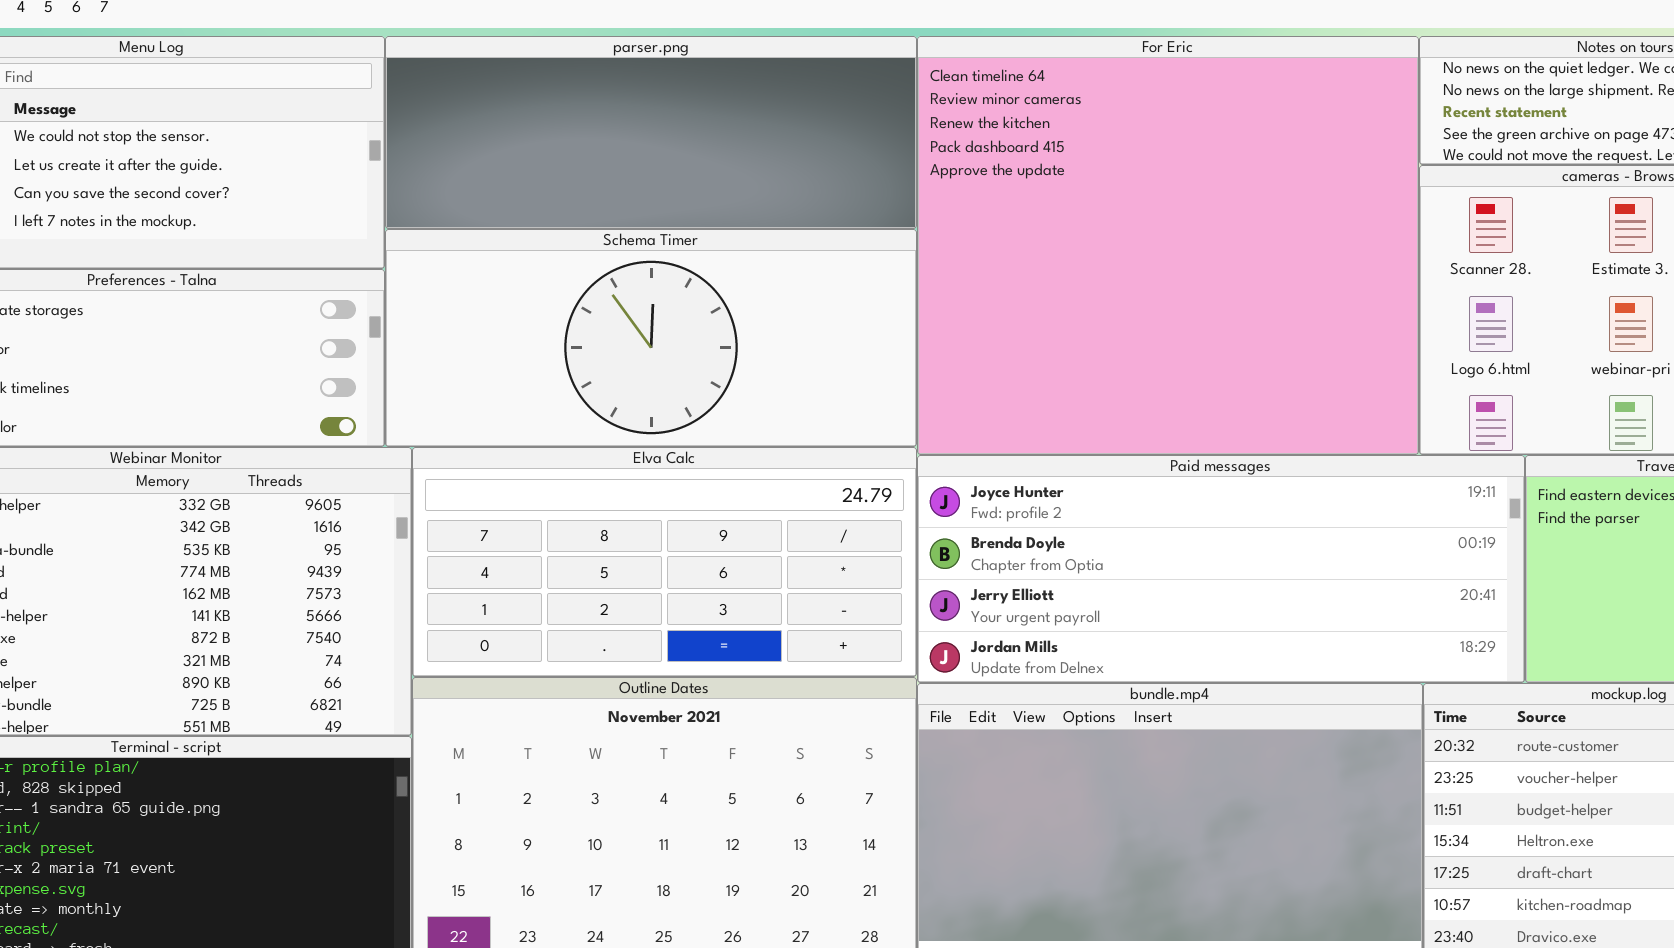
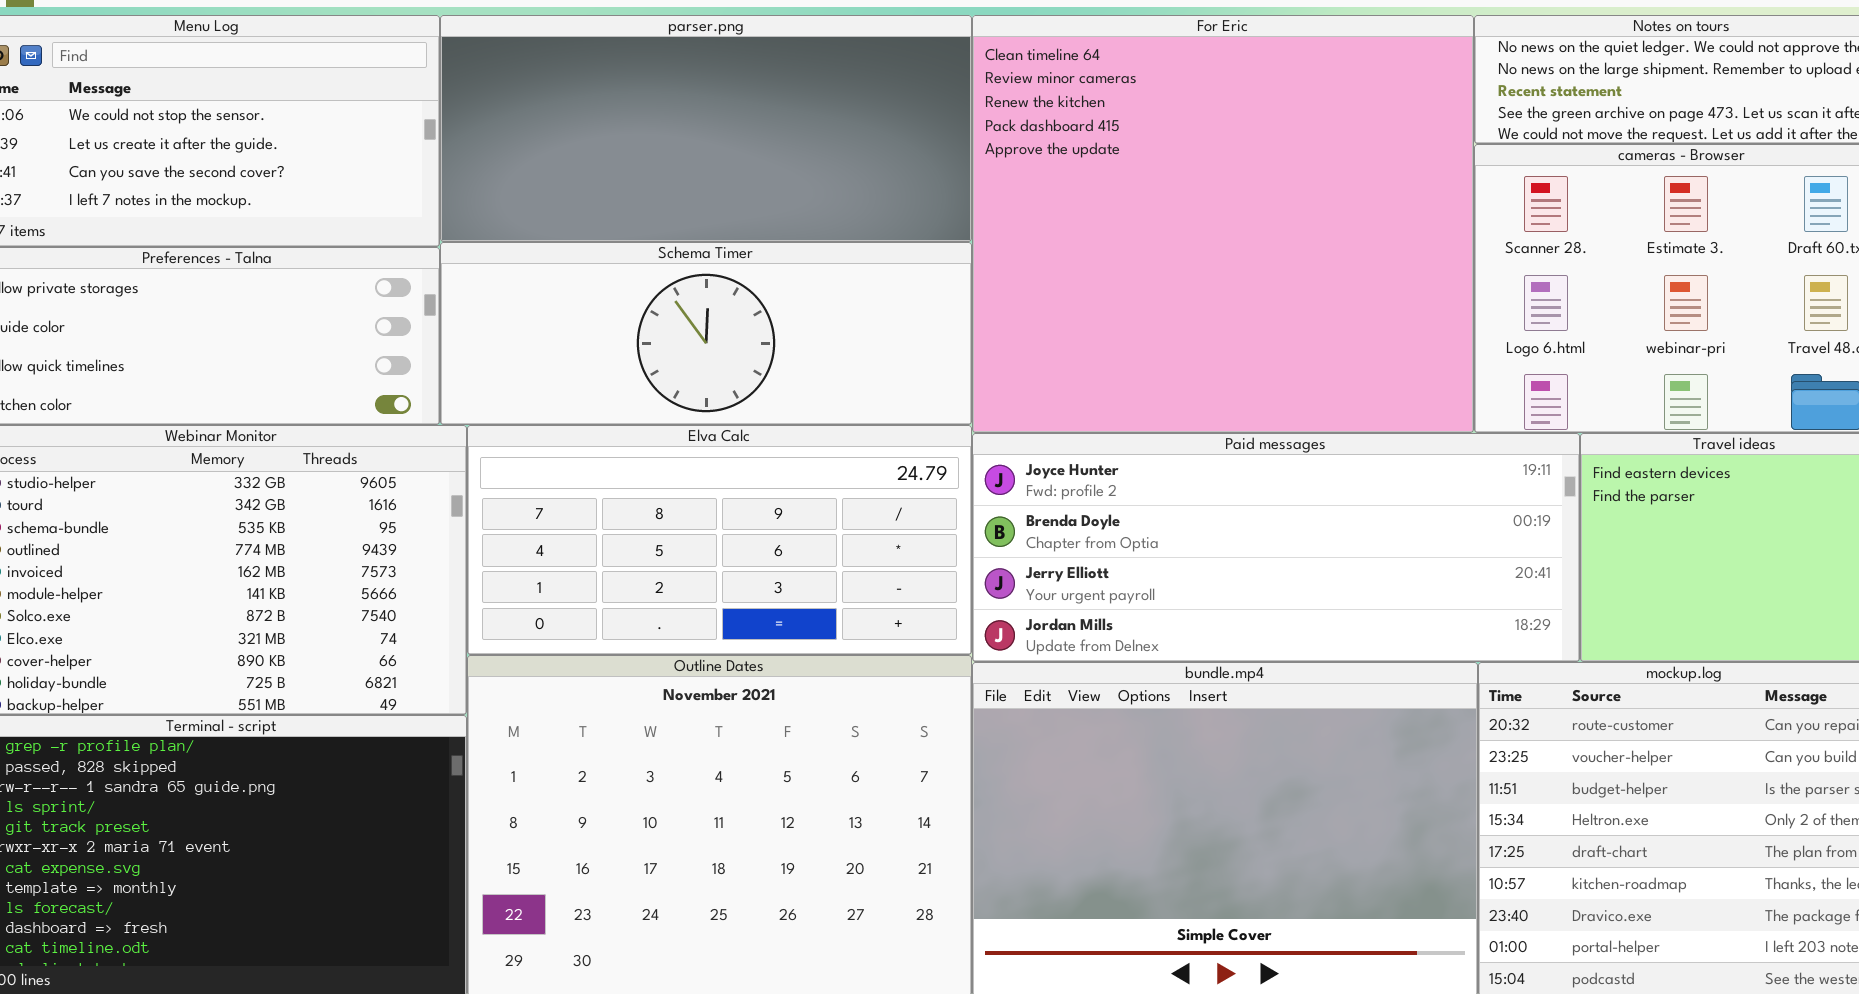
parser.png: [385,36,917,229] -> [440,15,972,242], resized
Schema Timer: [385,229,917,447] -> [440,242,972,425], resized

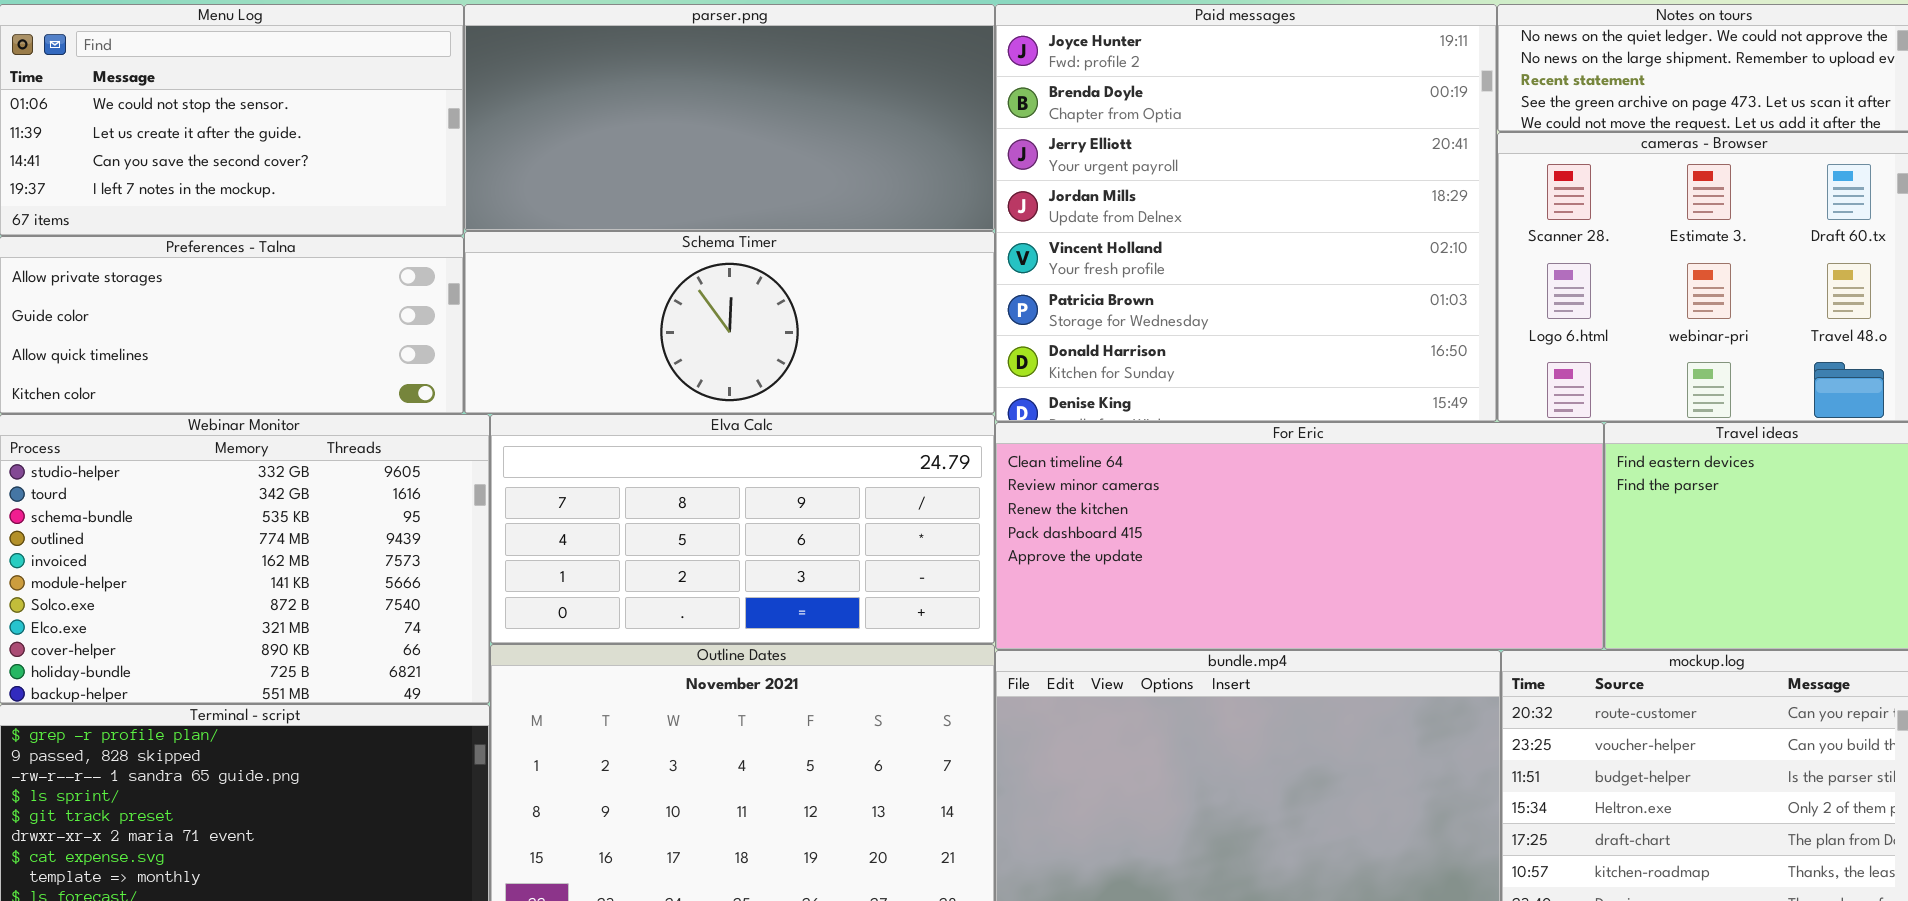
For Eric: [972,15,1474,433] -> [995,422,1604,650], moved, resized
Paid messages: [972,433,1580,662] -> [995,4,1497,422], moved, resized

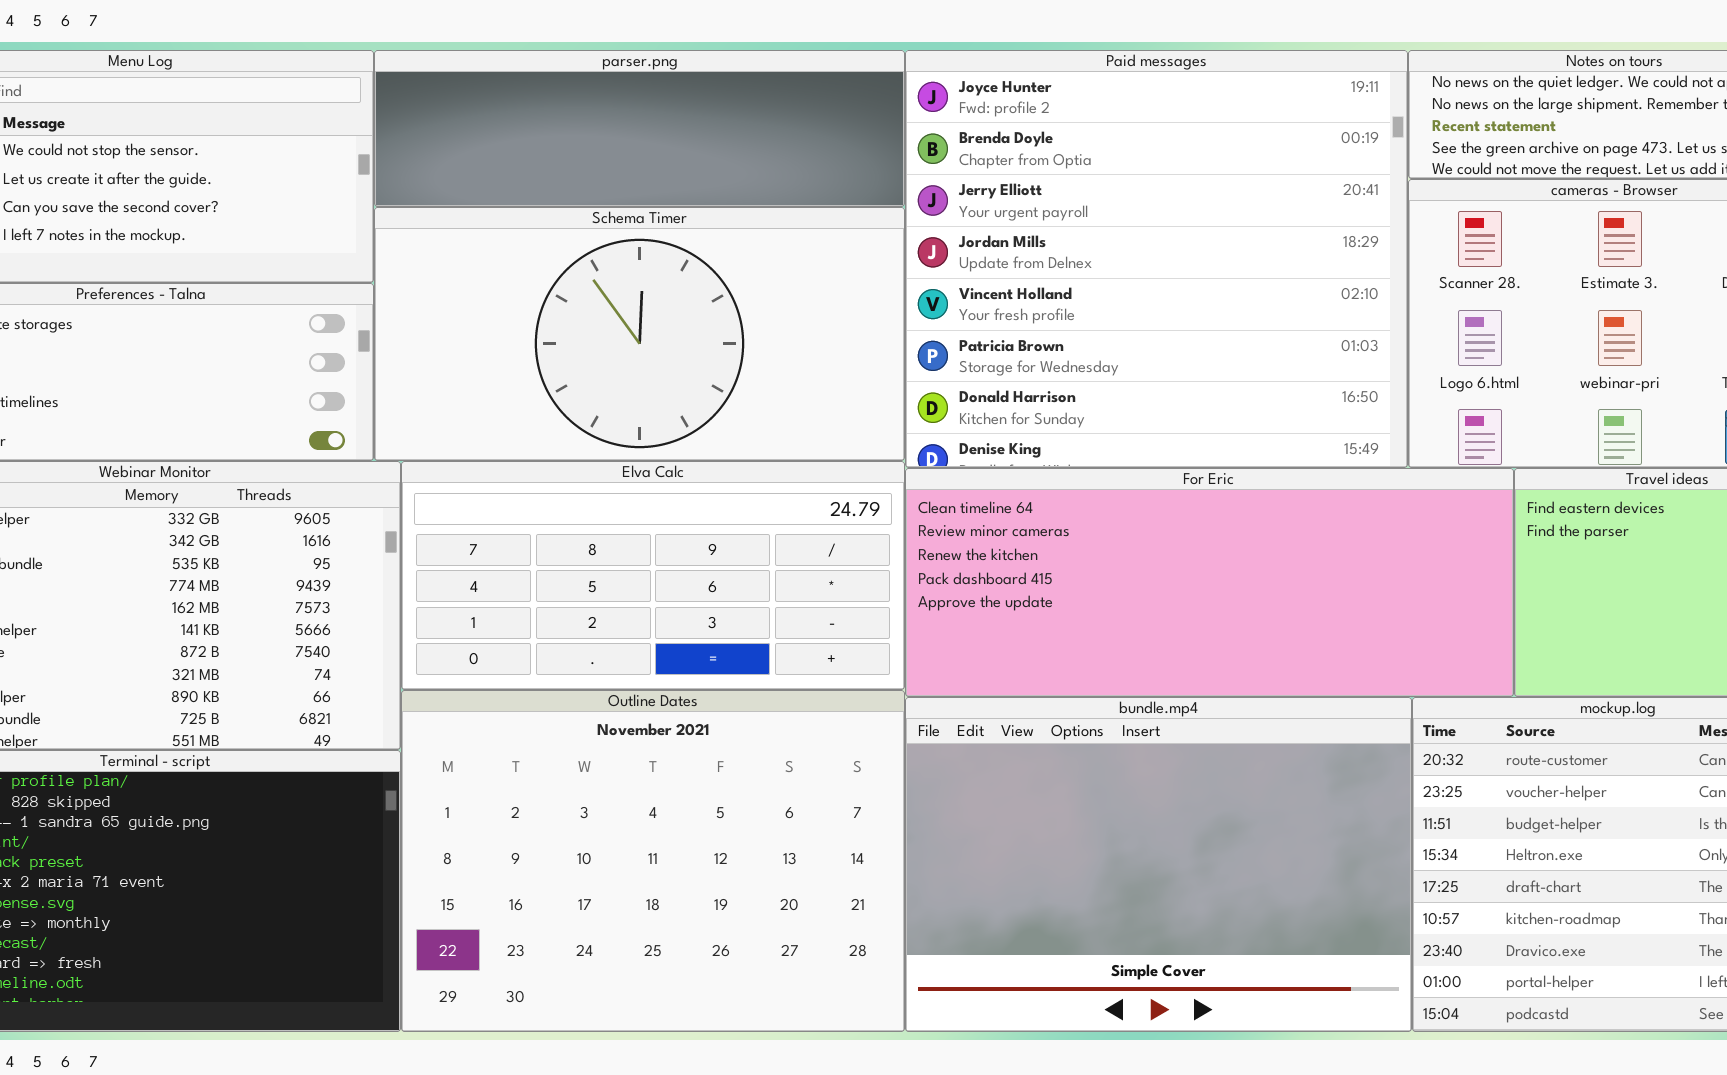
parser.png: [464,4,995,231] -> [374,50,905,207], resized
Schema Timer: [464,231,995,414] -> [374,207,905,461], resized

